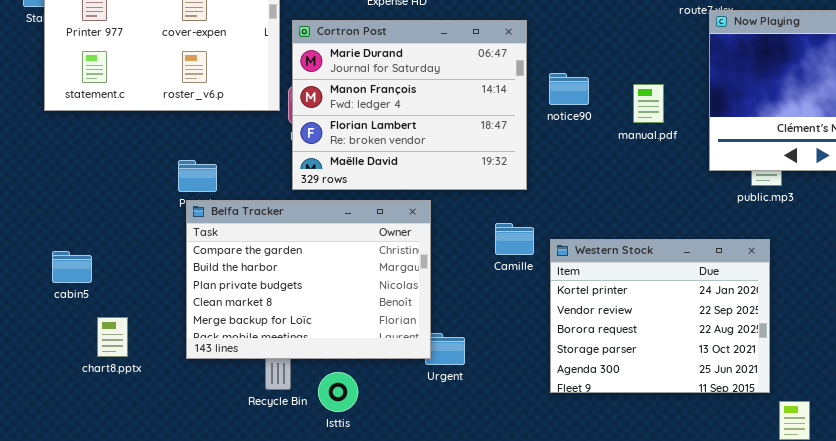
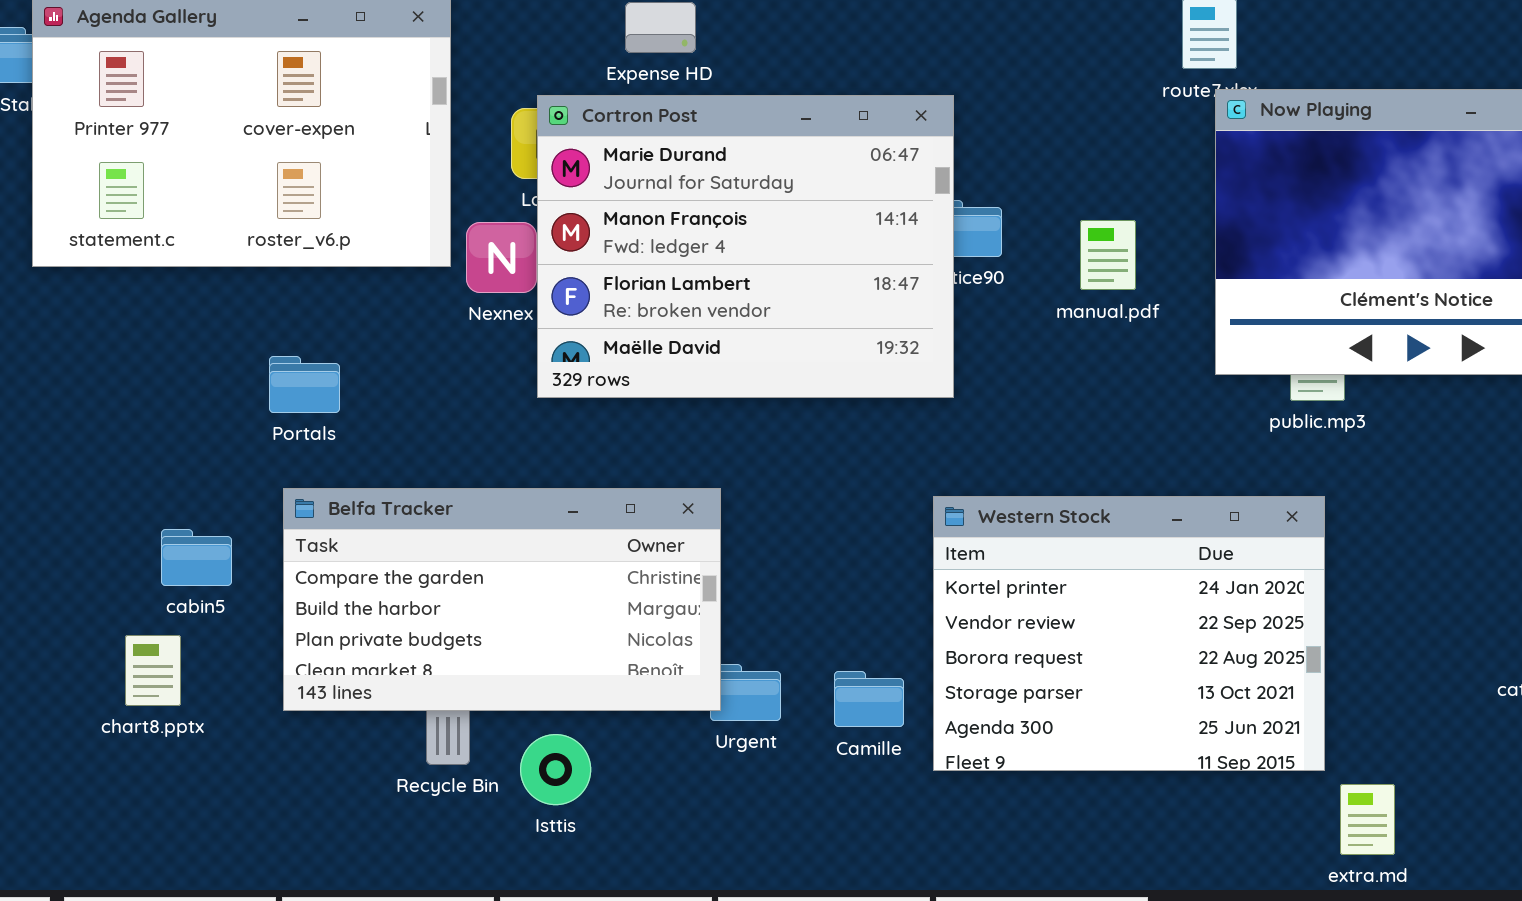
Cortron Post: [292,20,527,190] -> [537,95,954,398], moved
Belfa Tracker: [186,200,431,359] -> [283,488,721,711], resized
Camille: [495,223,534,255] -> [834,671,904,727], moved
cabin5: [52,251,92,283] -> [161,529,232,586], moved

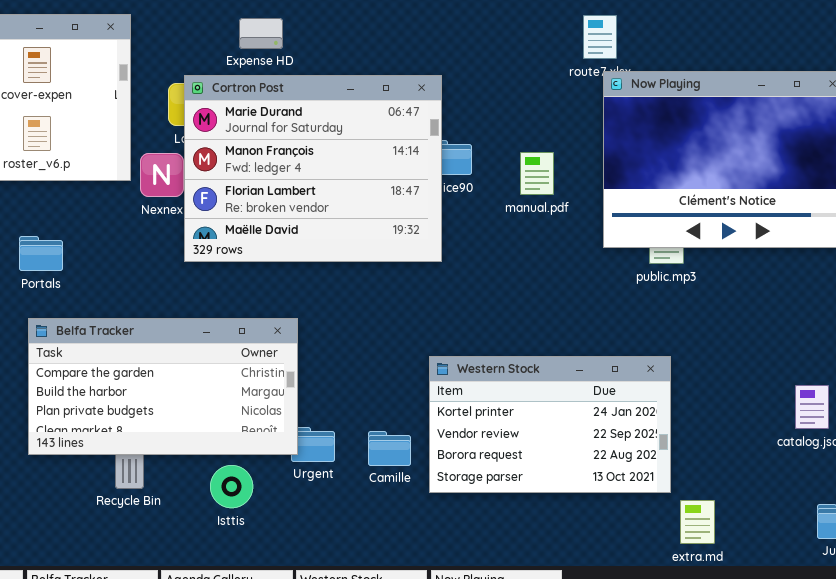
Western Stock: [933,496,1325,771] -> [429,356,671,493], resized
Isttis: [520,734,591,805] -> [210,465,253,508], moved

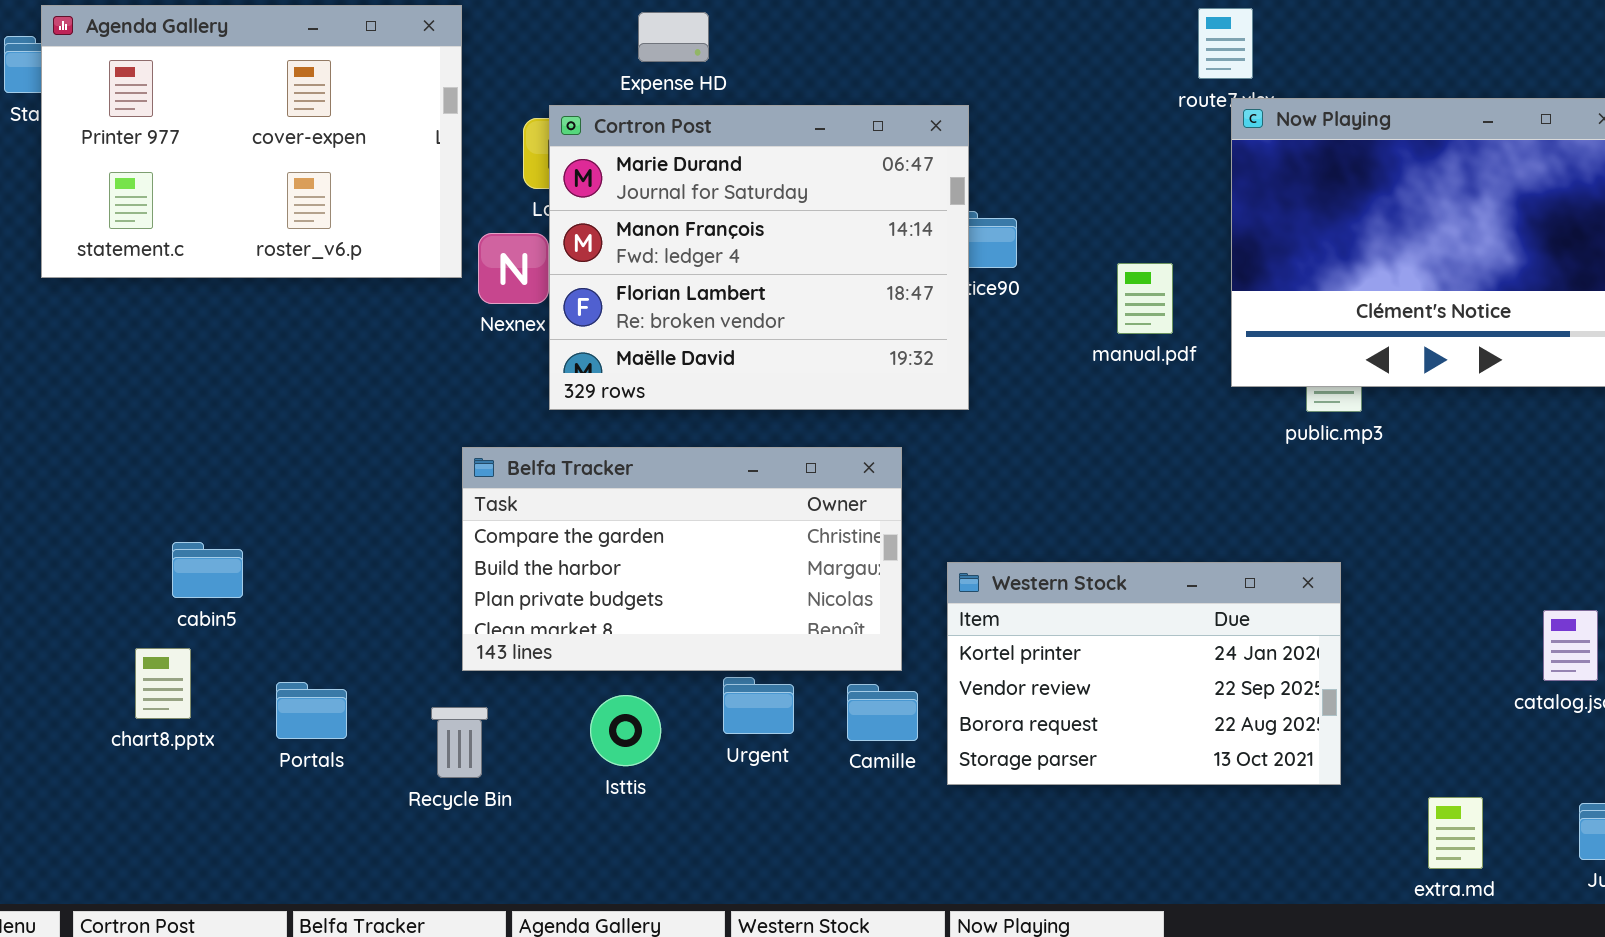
manual.pdf: [520,152,554,195] -> [1117,263,1173,334], moved
Portals: [19,236,63,271] -> [276,682,347,739], moved
Belfa Tracker: [28,318,298,455] -> [462,447,902,671], moved
Isttis: [210,465,253,508] -> [590,695,661,766], moved
extra.md: [680,500,715,544] -> [1428,797,1483,869], moved

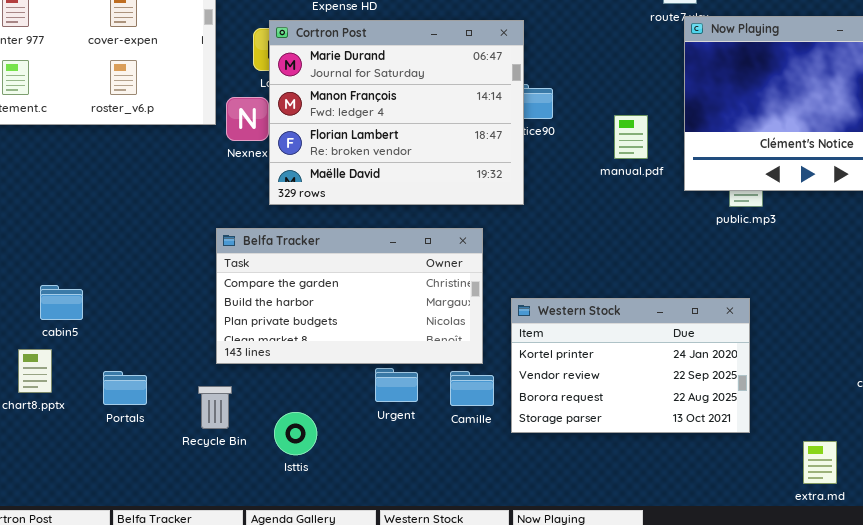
Isttis: [590,695,661,766] -> [274,412,317,455], moved

